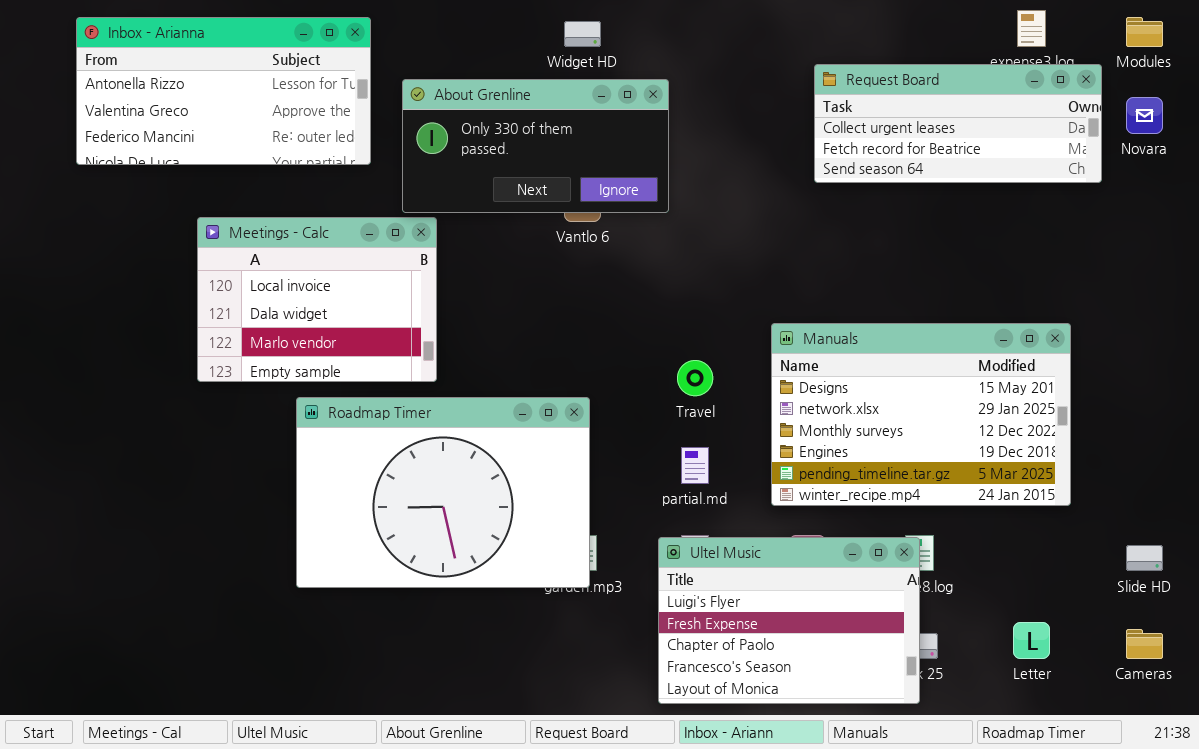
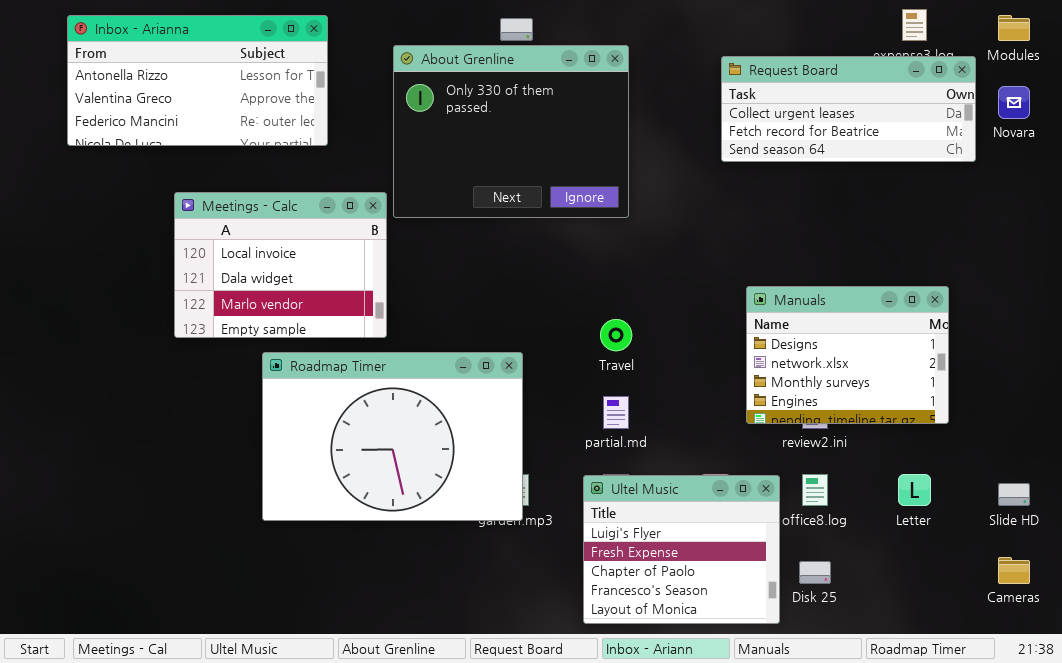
About Grenline: [402,79,669,213] -> [393,45,629,218], moved, resized
Manuals: [771,323,1071,506] -> [746,286,949,424], resized
Ultel Music: [658,537,920,704] -> [583,475,780,624], resized
Letter: [1013,622,1050,659] -> [898,474,931,506], moved

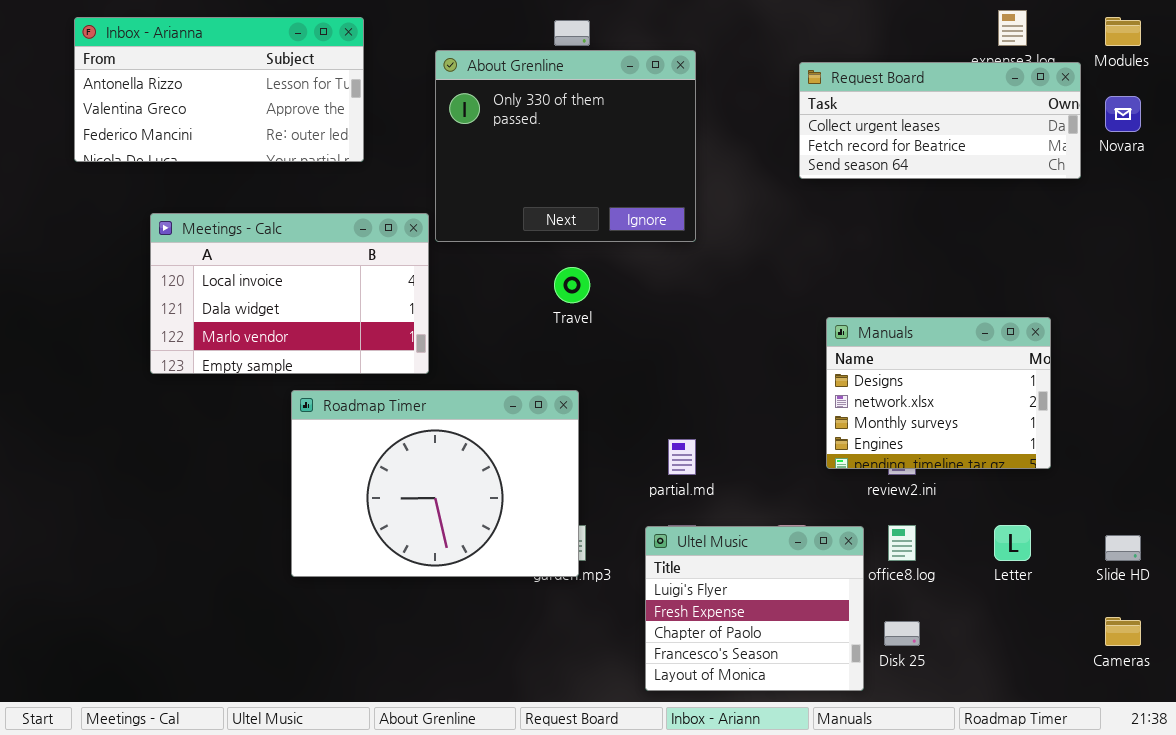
Meetings - Calc: [174,192,387,338] -> [150,213,429,374], resized
Travel: [600,319,632,351] -> [554,267,590,303], moved

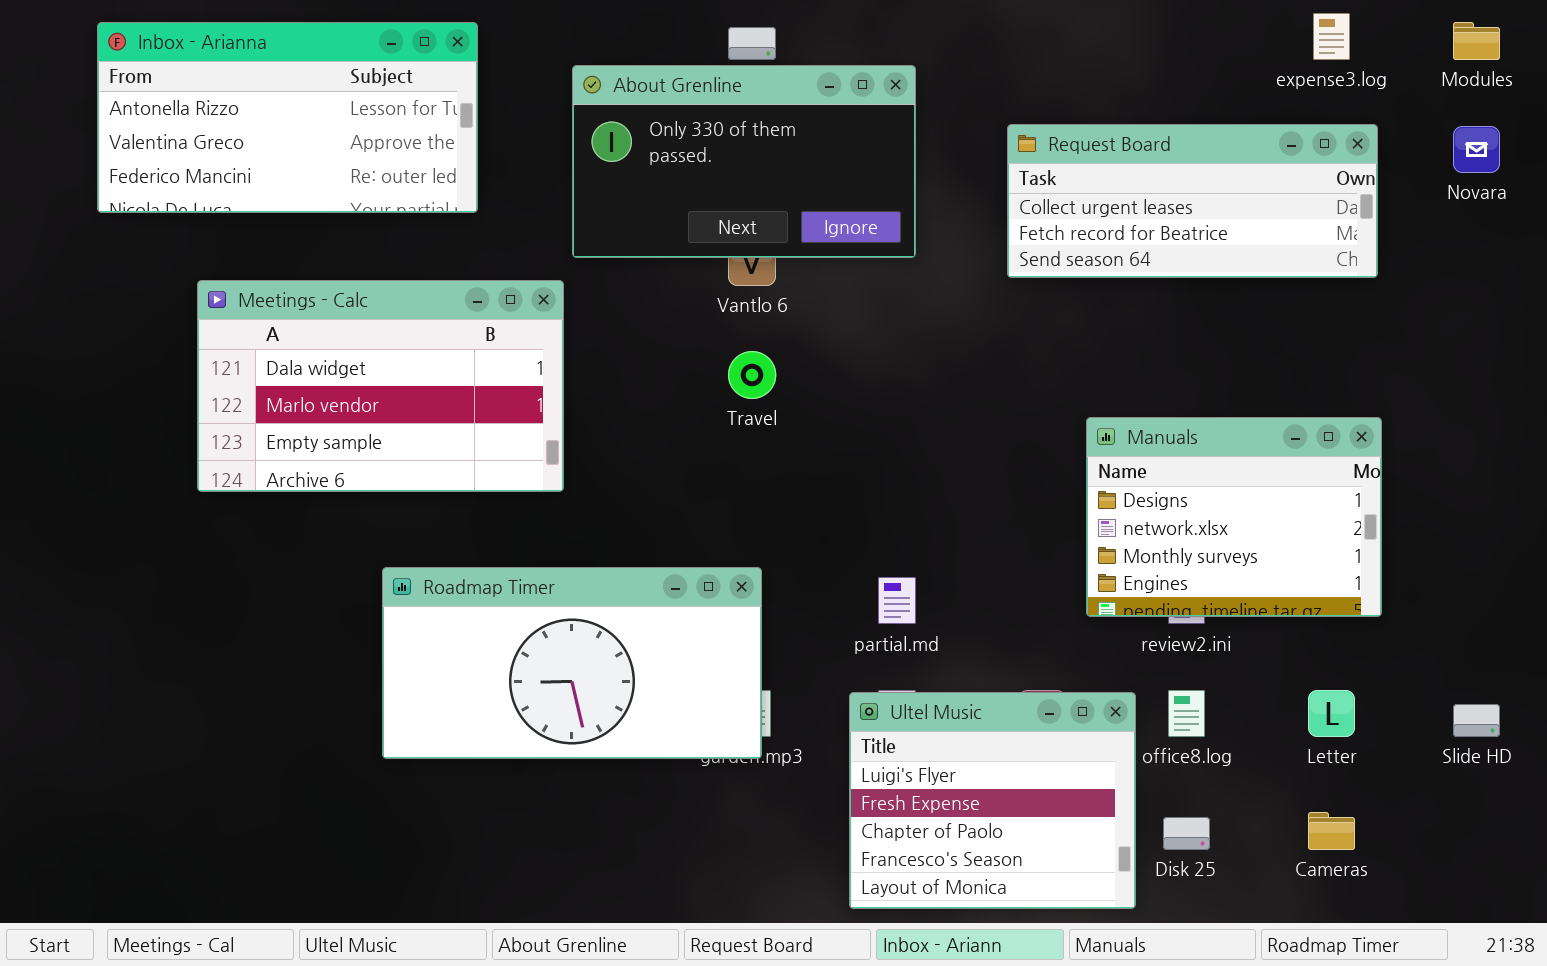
About Grenline: [435,50,696,242] -> [572,65,916,258], resized
Request Board: [799,62,1081,179] -> [1007,124,1378,278], moved
Meetings - Calc: [150,213,429,374] -> [197,280,564,492], scrolled down 1 row
Roadmap Timer: [291,390,579,577] -> [382,567,762,759], resized
Cameras: [1105,617,1141,646] -> [1308,812,1355,850], moved

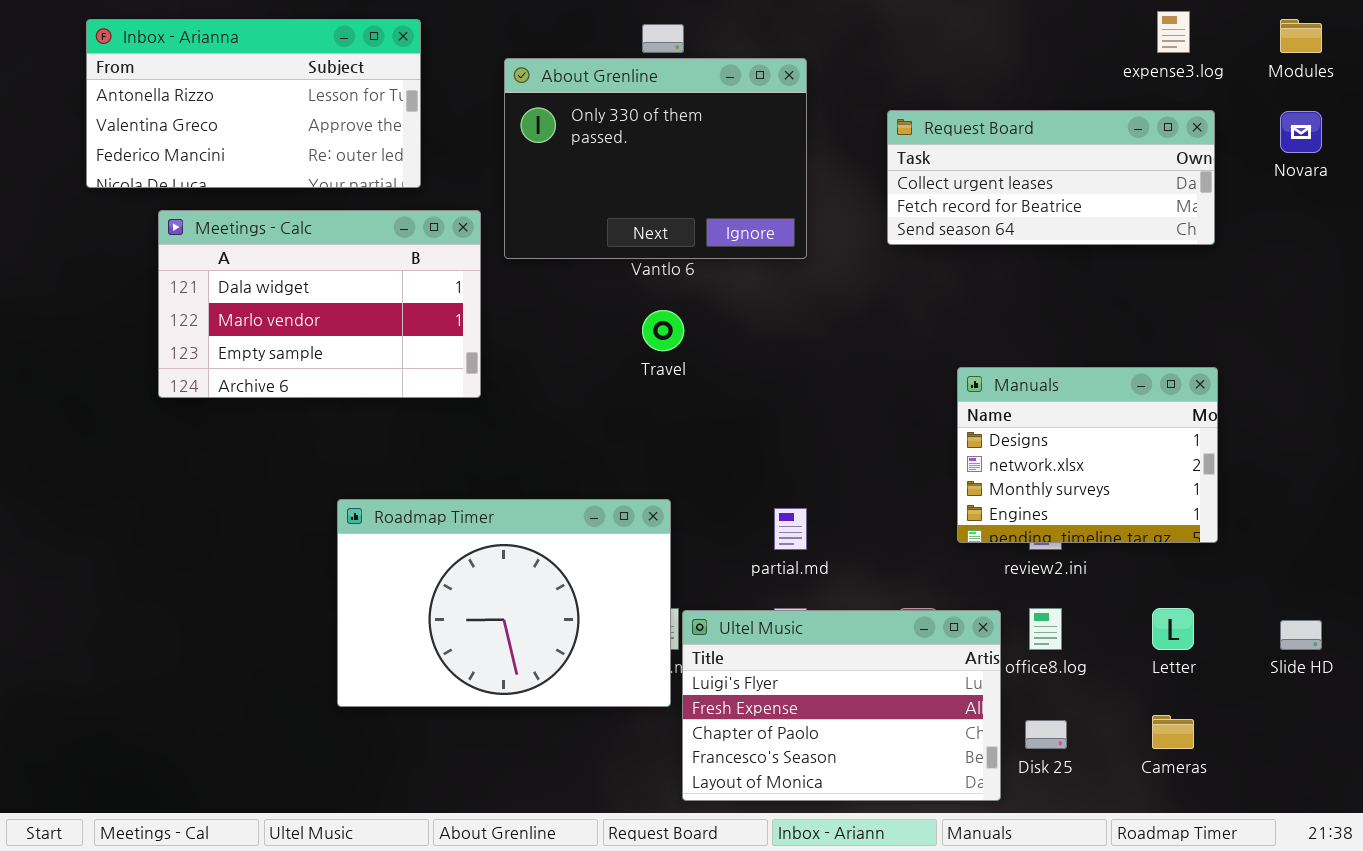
About Grenline: [572,65,916,258] -> [504,58,807,259], resized
Meetings - Calc: [197,280,564,492] -> [158,210,481,398], moved
Roadmap Timer: [382,567,762,759] -> [337,499,671,707], resized
Ultel Music: [849,692,1136,909] -> [682,610,1001,801], resized

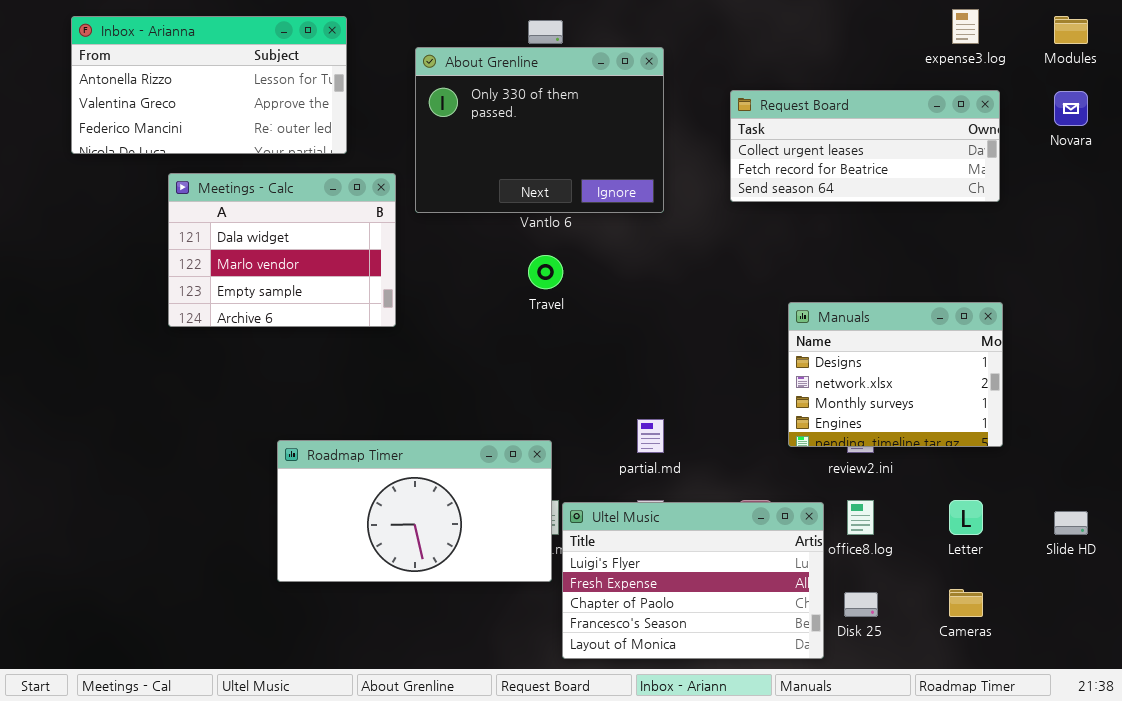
Meetings - Calc: [158,210,481,398] -> [168,173,396,327], resized
Roadmap Timer: [337,499,671,707] -> [277,440,552,582], resized

